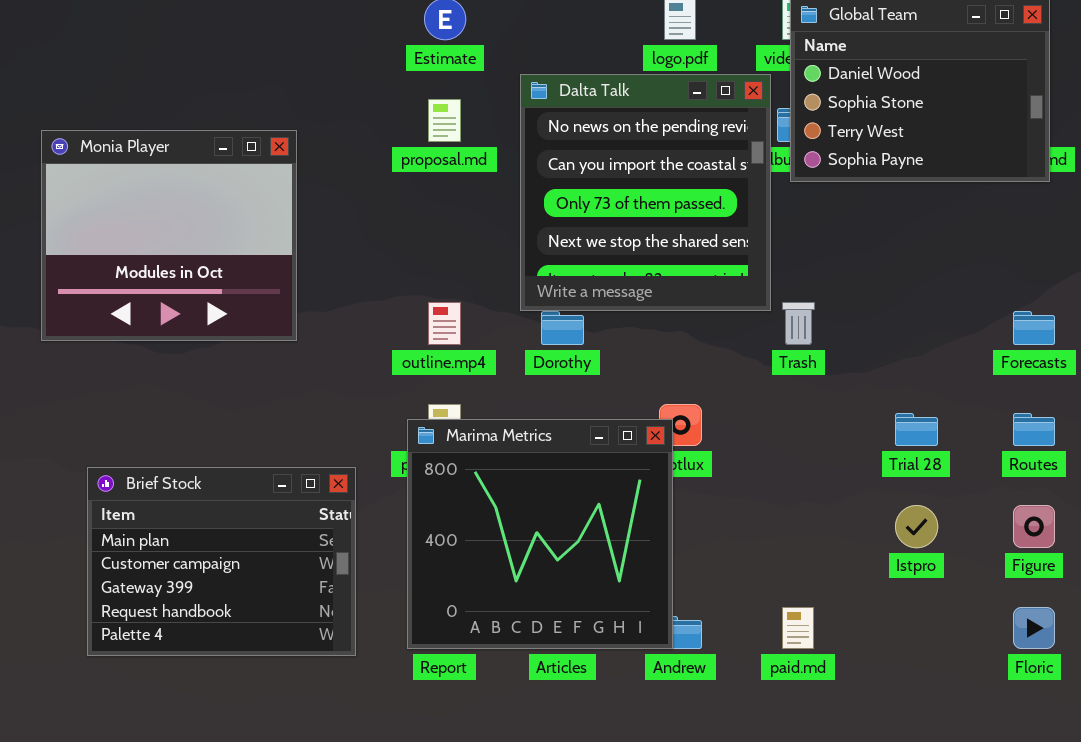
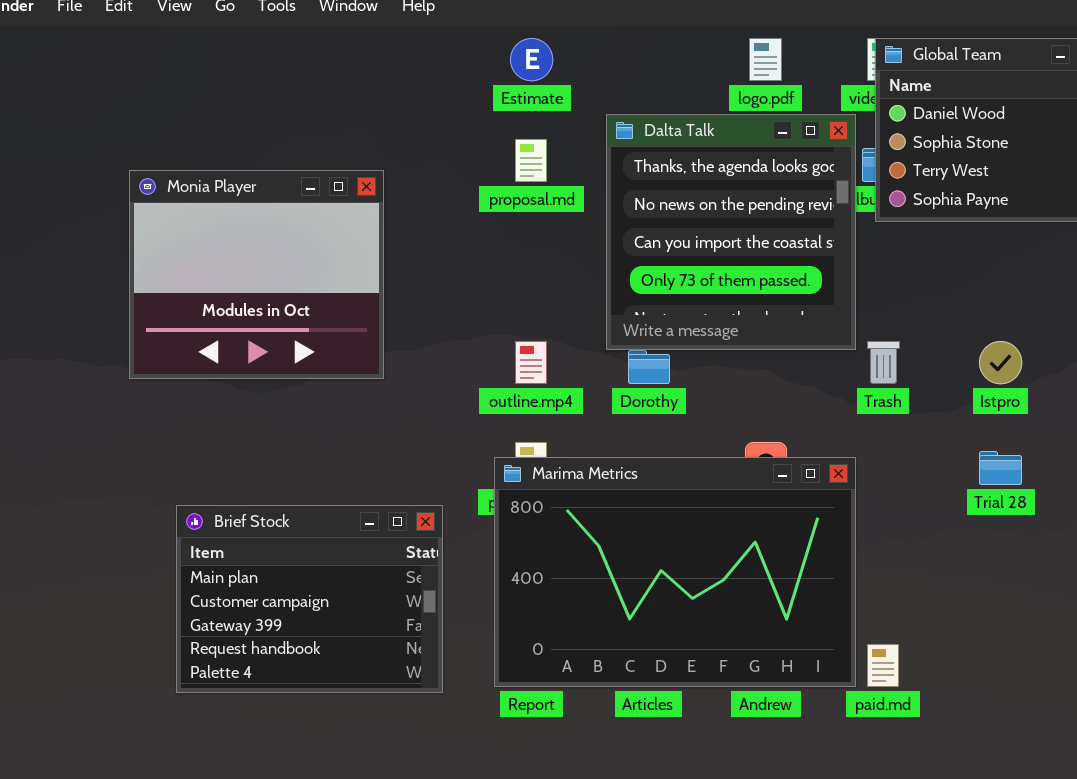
Dalta Talk: [520,74,771,311] -> [606,114,856,350], scrolled up 1 row
Marima Metrics: [407,419,673,649] -> [494,457,856,687], resized
Istpro: [895,505,938,548] -> [979,341,1022,384], moved

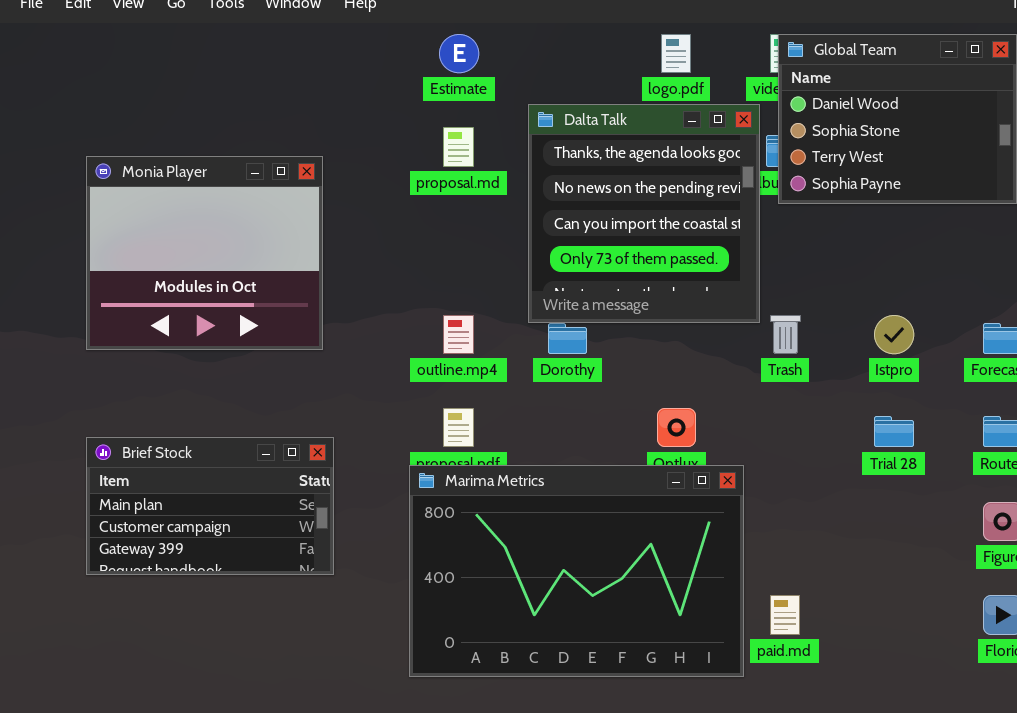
Marima Metrics: [494,457,856,687] -> [409,465,744,677], moved
Brief Stock: [176,505,443,693] -> [86,437,334,575], moved, resized

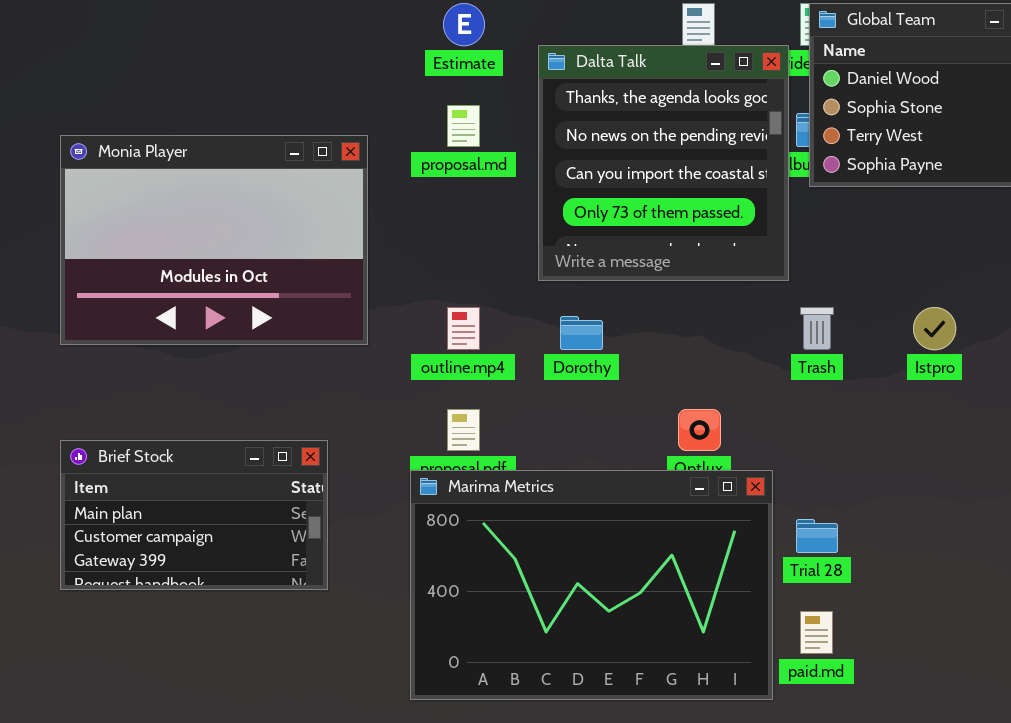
Dalta Talk: [528,104,760,323] -> [538,45,789,281], moved
Monia Player: [86,156,323,350] -> [60,135,368,345], resized
Trial 28: [874,416,914,447] -> [796,519,838,553], moved

